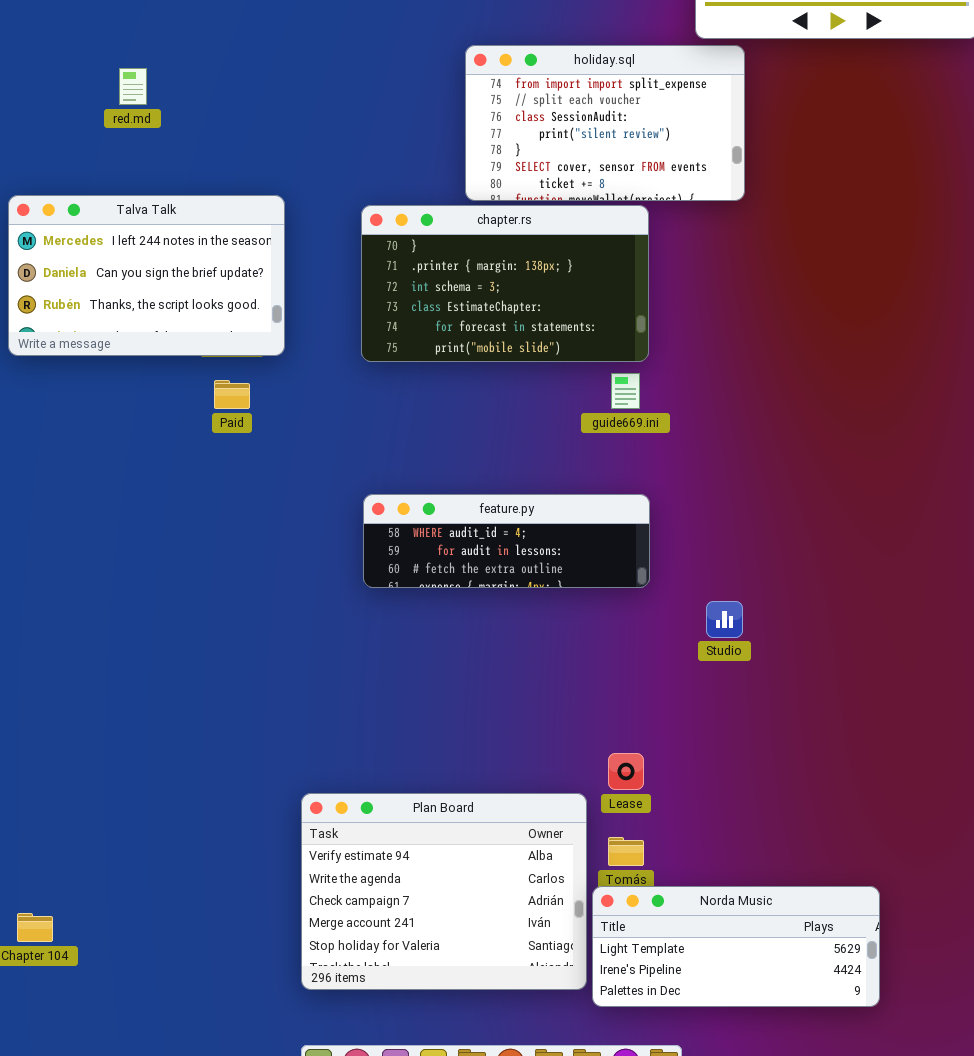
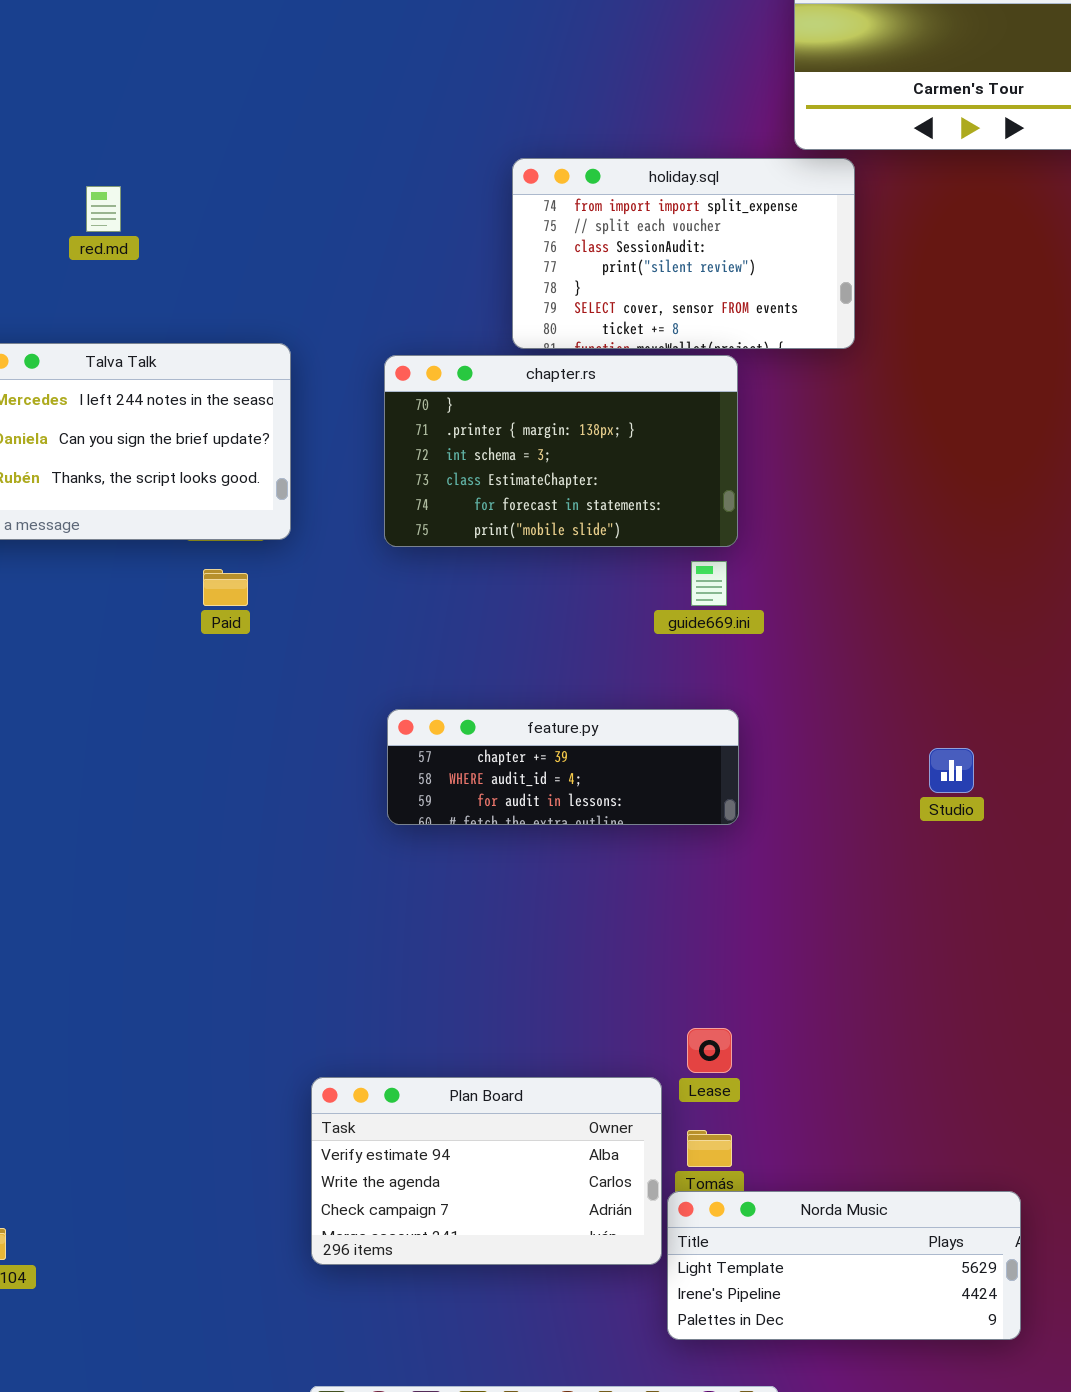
feature.py: [363,494,650,588] -> [387,709,739,825], scrolled up 1 row
Studio: [706,601,743,638] -> [929,748,974,793], moved
Plan Board: [301,793,587,990] -> [311,1077,662,1265], resized

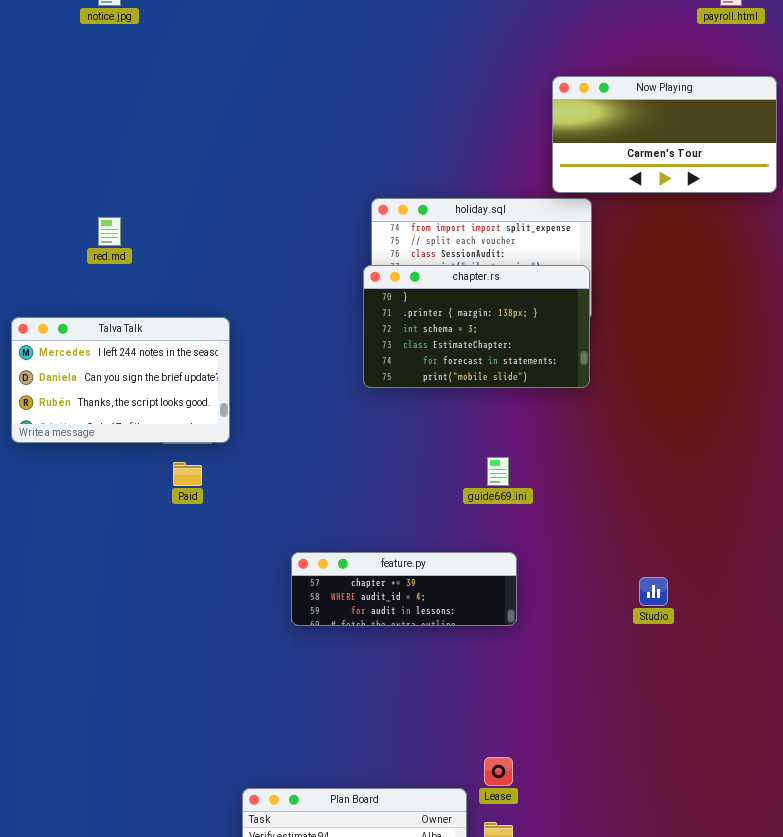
chapter.rs: [384,355,738,547] -> [363,265,590,388], moved

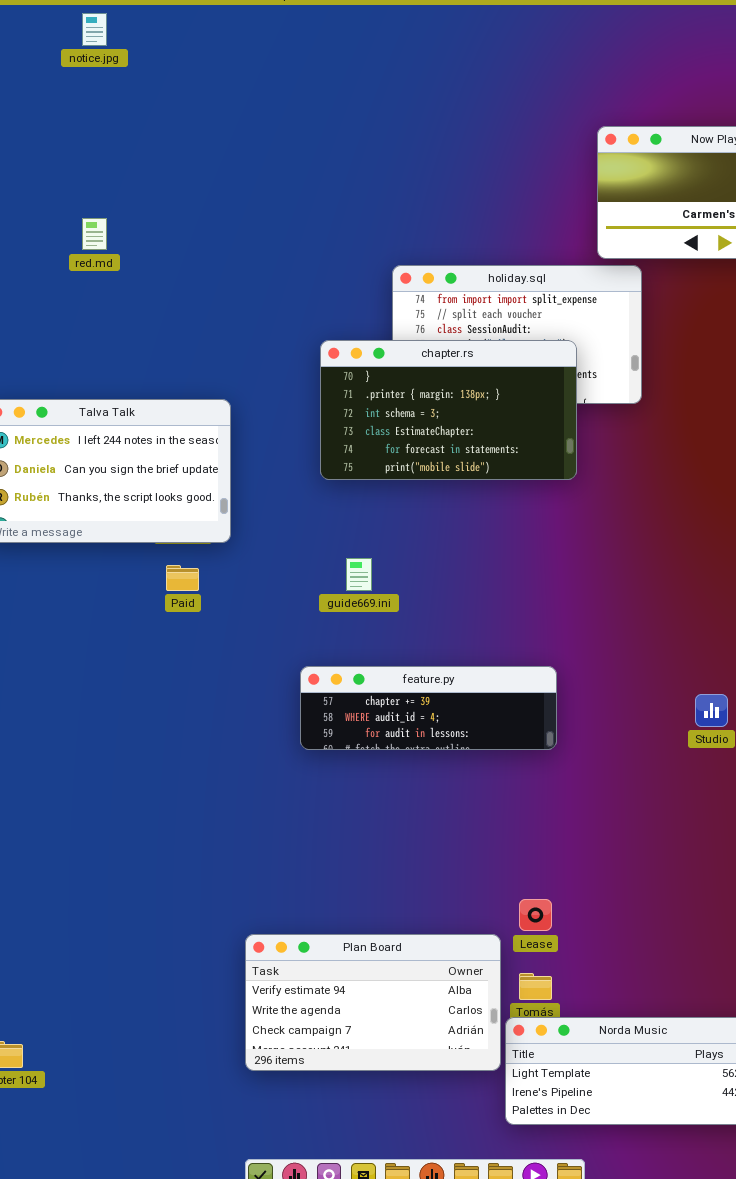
red.md: [98,217,121,246] -> [82,218,107,250], moved
chapter.rs: [363,265,590,388] -> [320,340,577,480], moved
guide669.ini: [487,457,509,486] -> [346,558,372,591], moved

